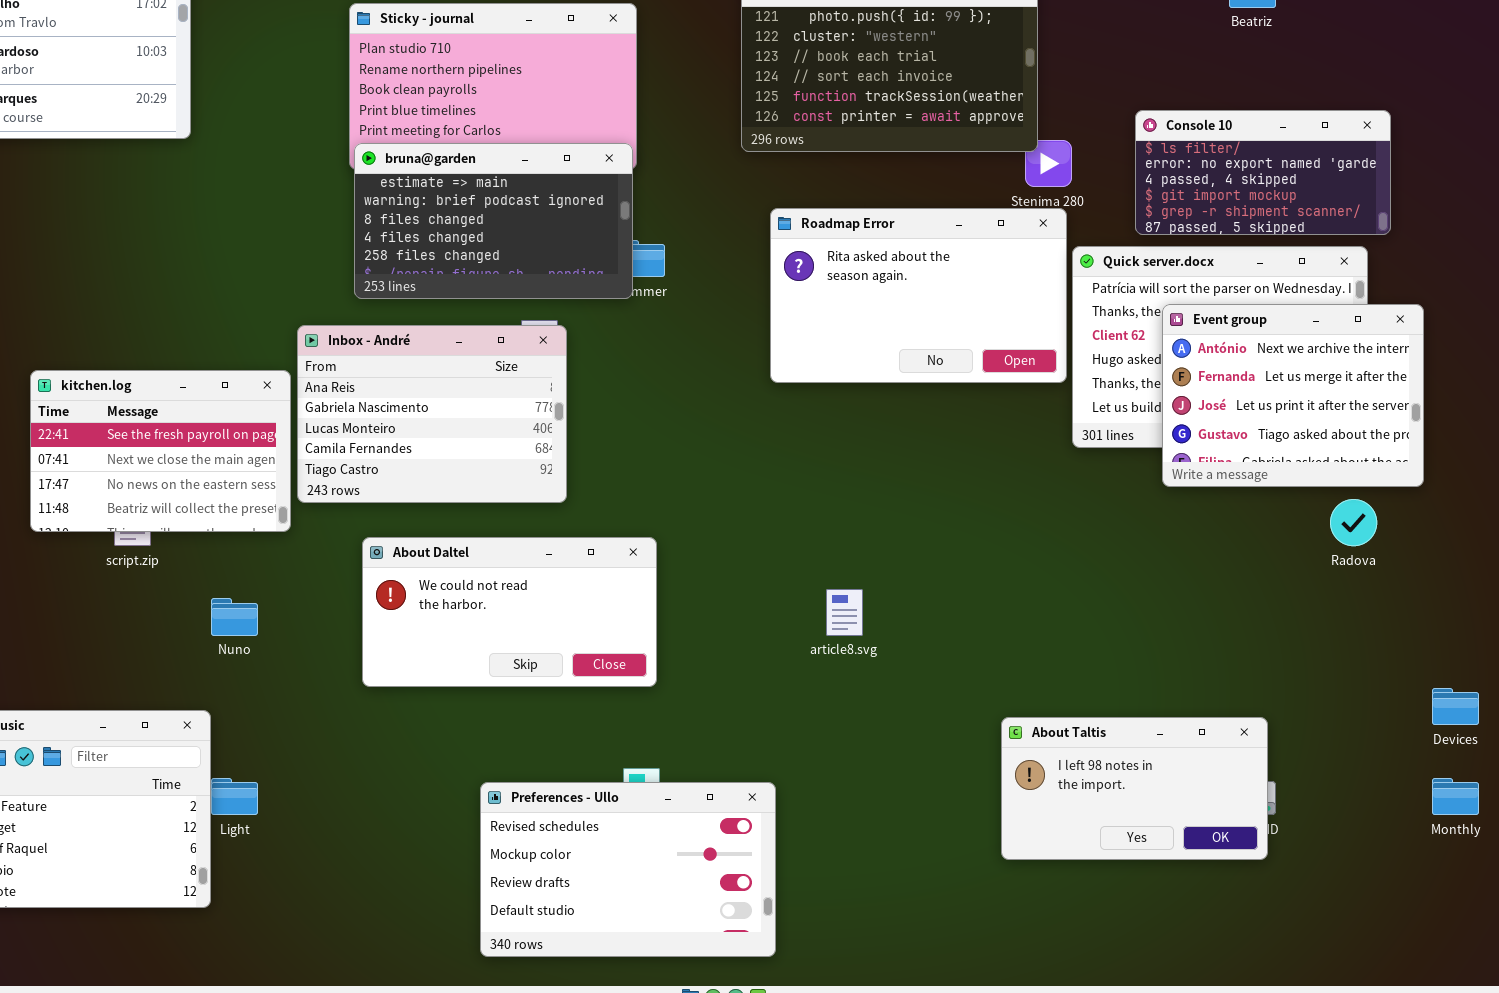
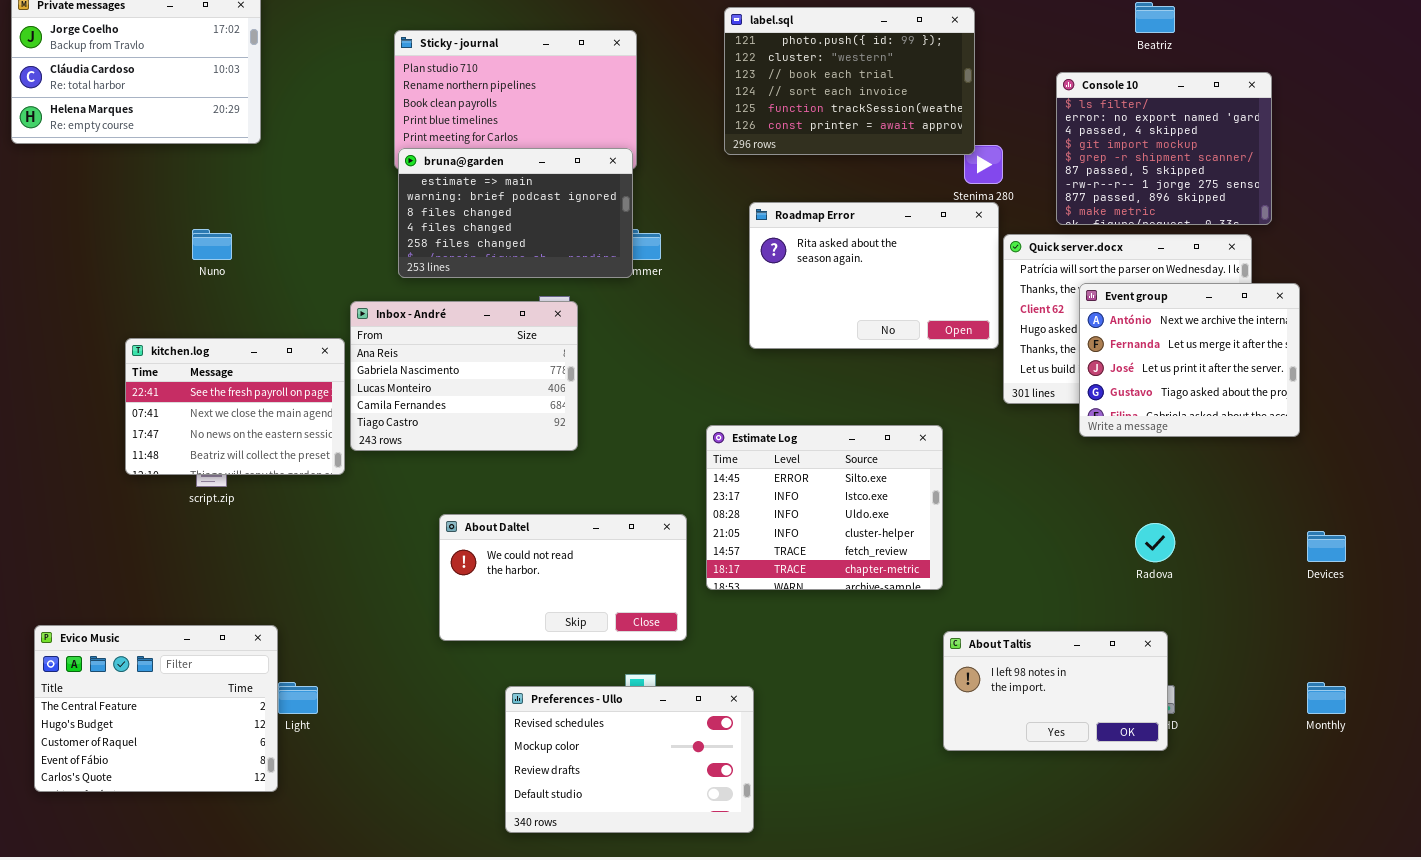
Console 10: [1135,110,1391,235] -> [1056,72,1272,225], resized
Estimate Log: none -> [706,425,943,590], opened
Radova: [1330,499,1377,546] -> [1135,523,1175,562], moved
About Daltel: [362,537,657,687] -> [439,514,687,641], moved
Nuno: [211,598,258,636] -> [192,229,232,260], moved
Devices: [1432,688,1479,725] -> [1307,531,1346,562], moved

